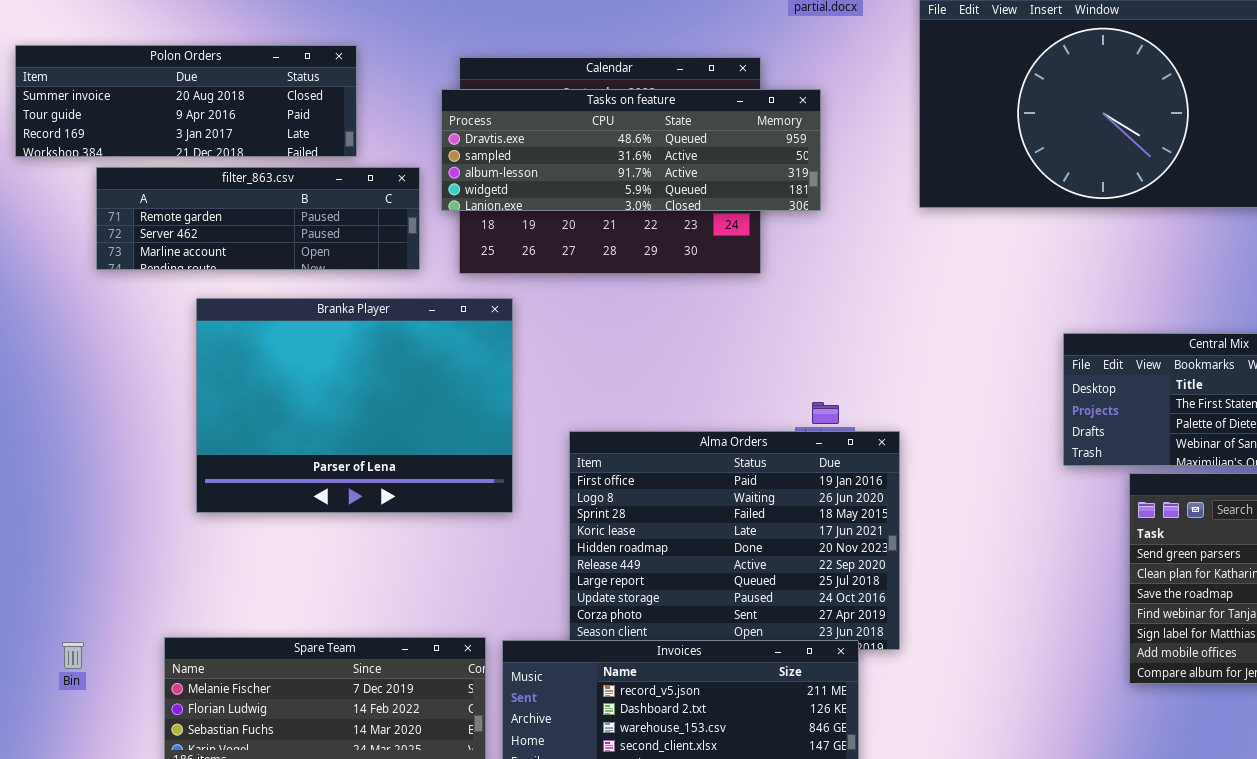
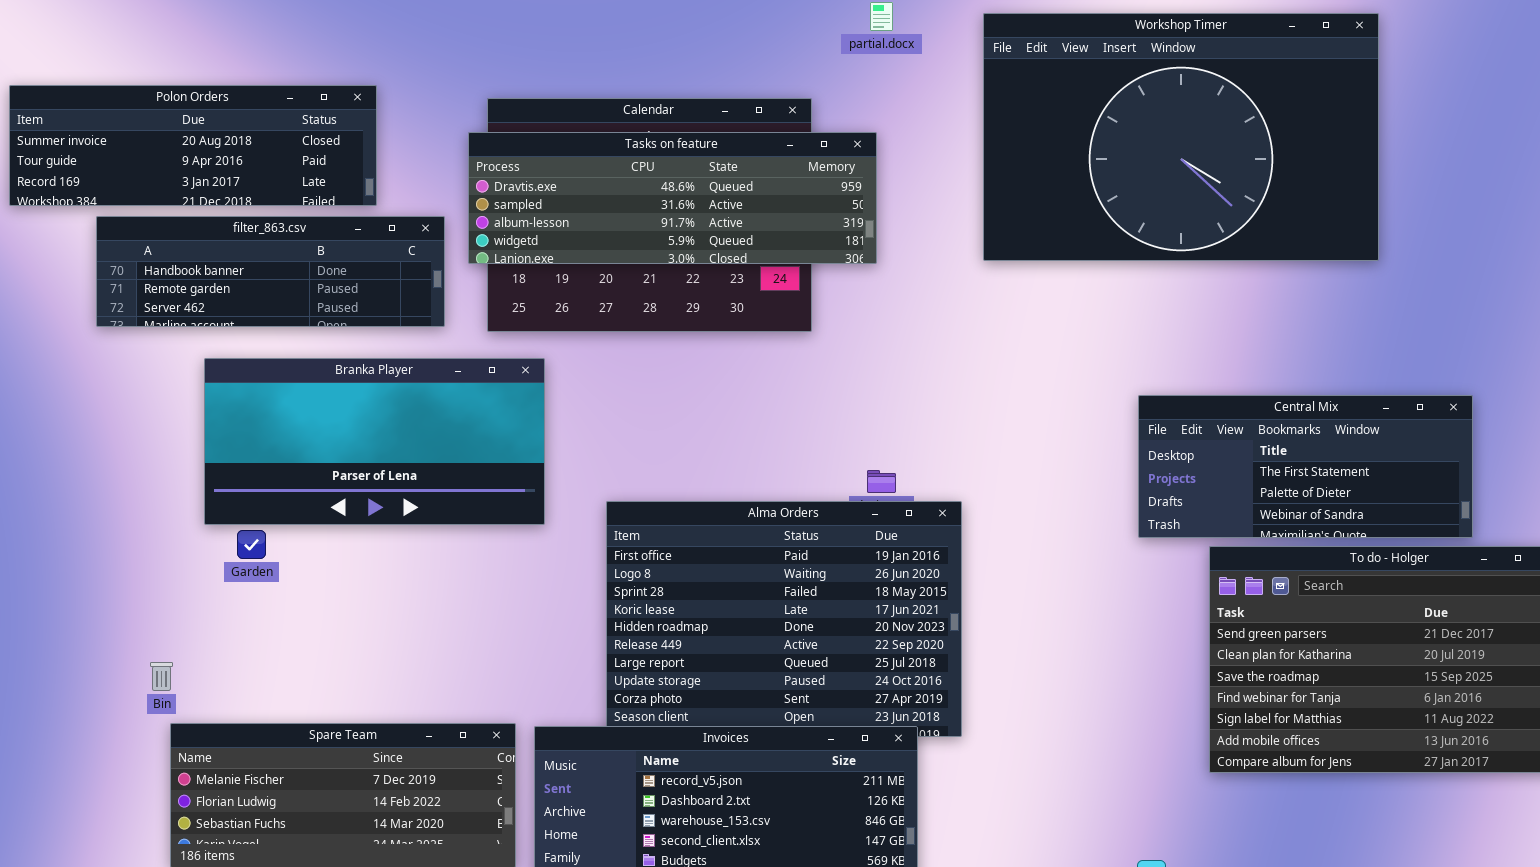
filter_863.csv: [96,167,420,270] -> [96,216,445,327], scrolled up 1 row
Branka Player: [196,298,513,513] -> [204,358,545,525], resized
Bin: [62,642,84,669] -> [150,662,173,691], moved

